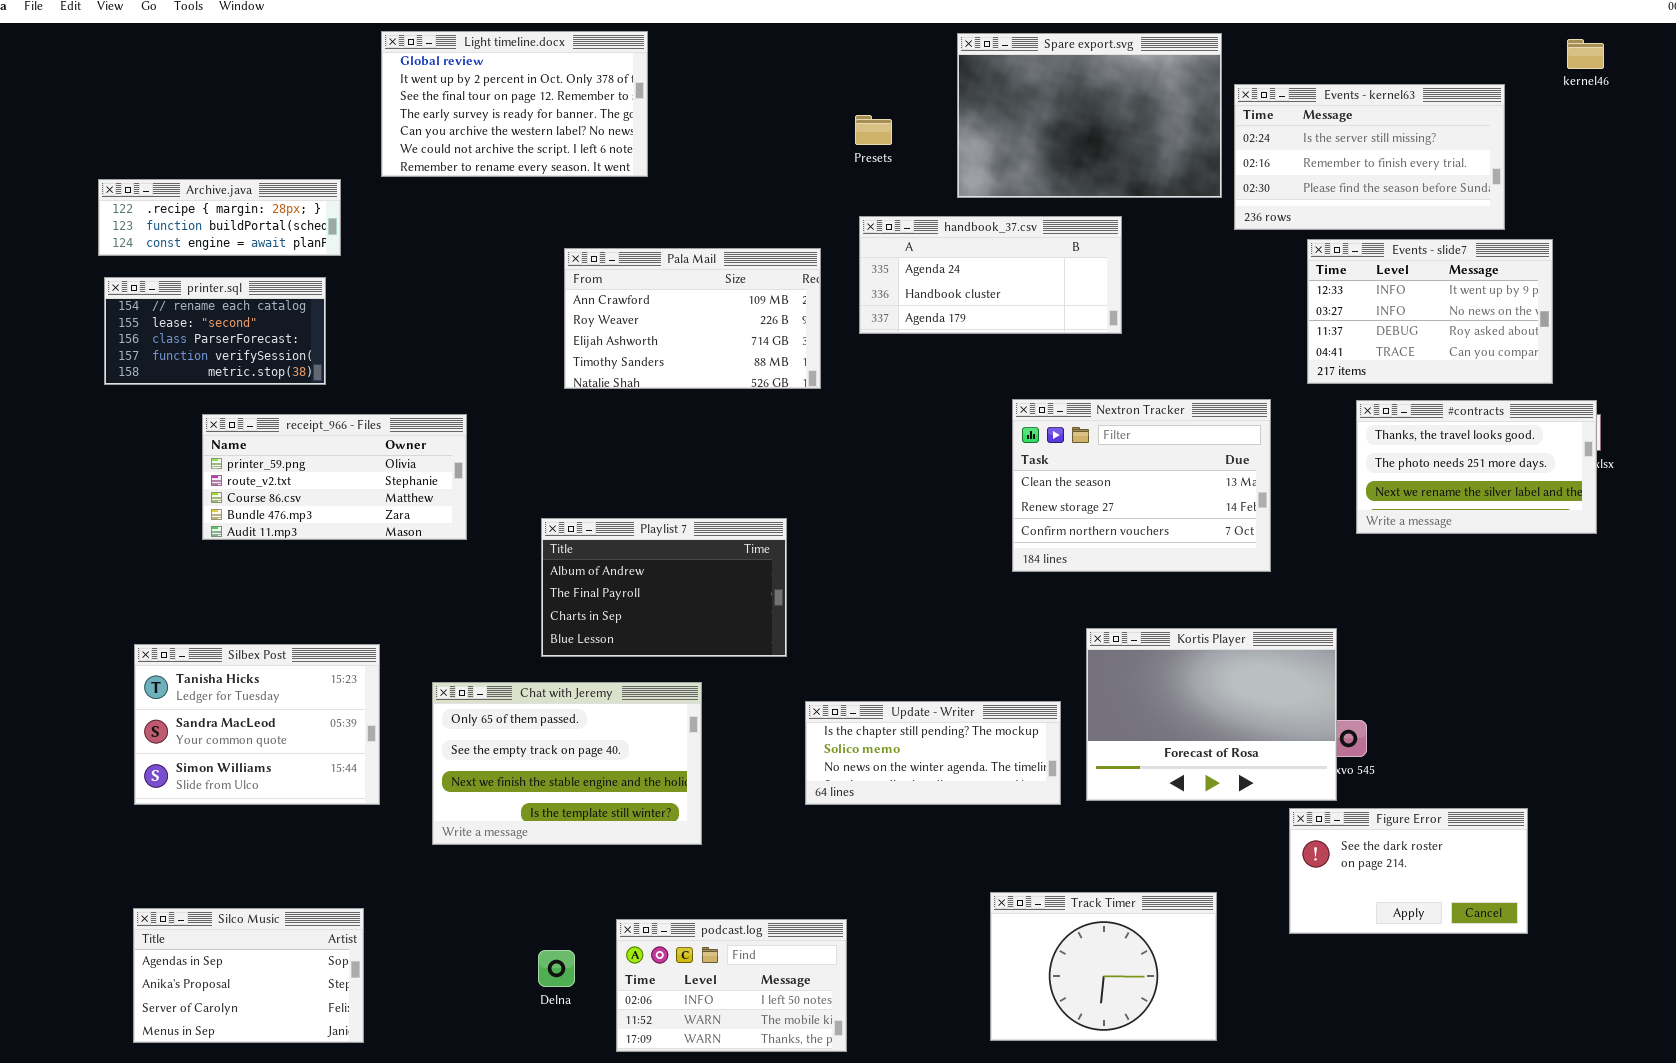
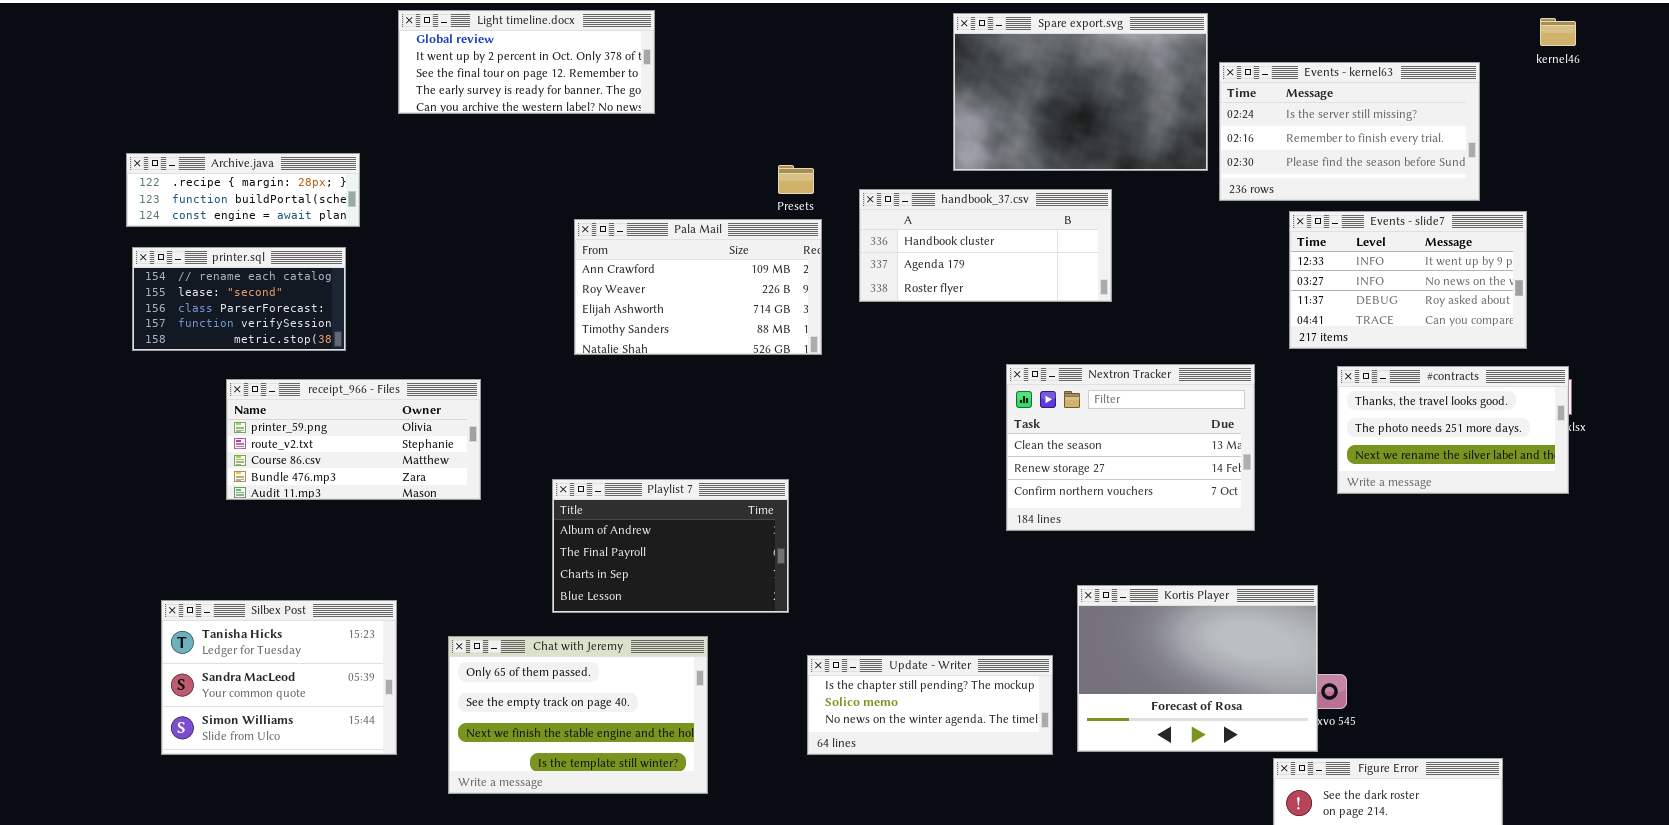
Light timeline.docx: [381,31,648,177] -> [398,10,655,114], resized
Presets: [855,115,892,145] -> [778,165,814,194], moved
handbook_37.csv: [859,216,1122,334] -> [859,189,1112,302], scrolled down 1 row

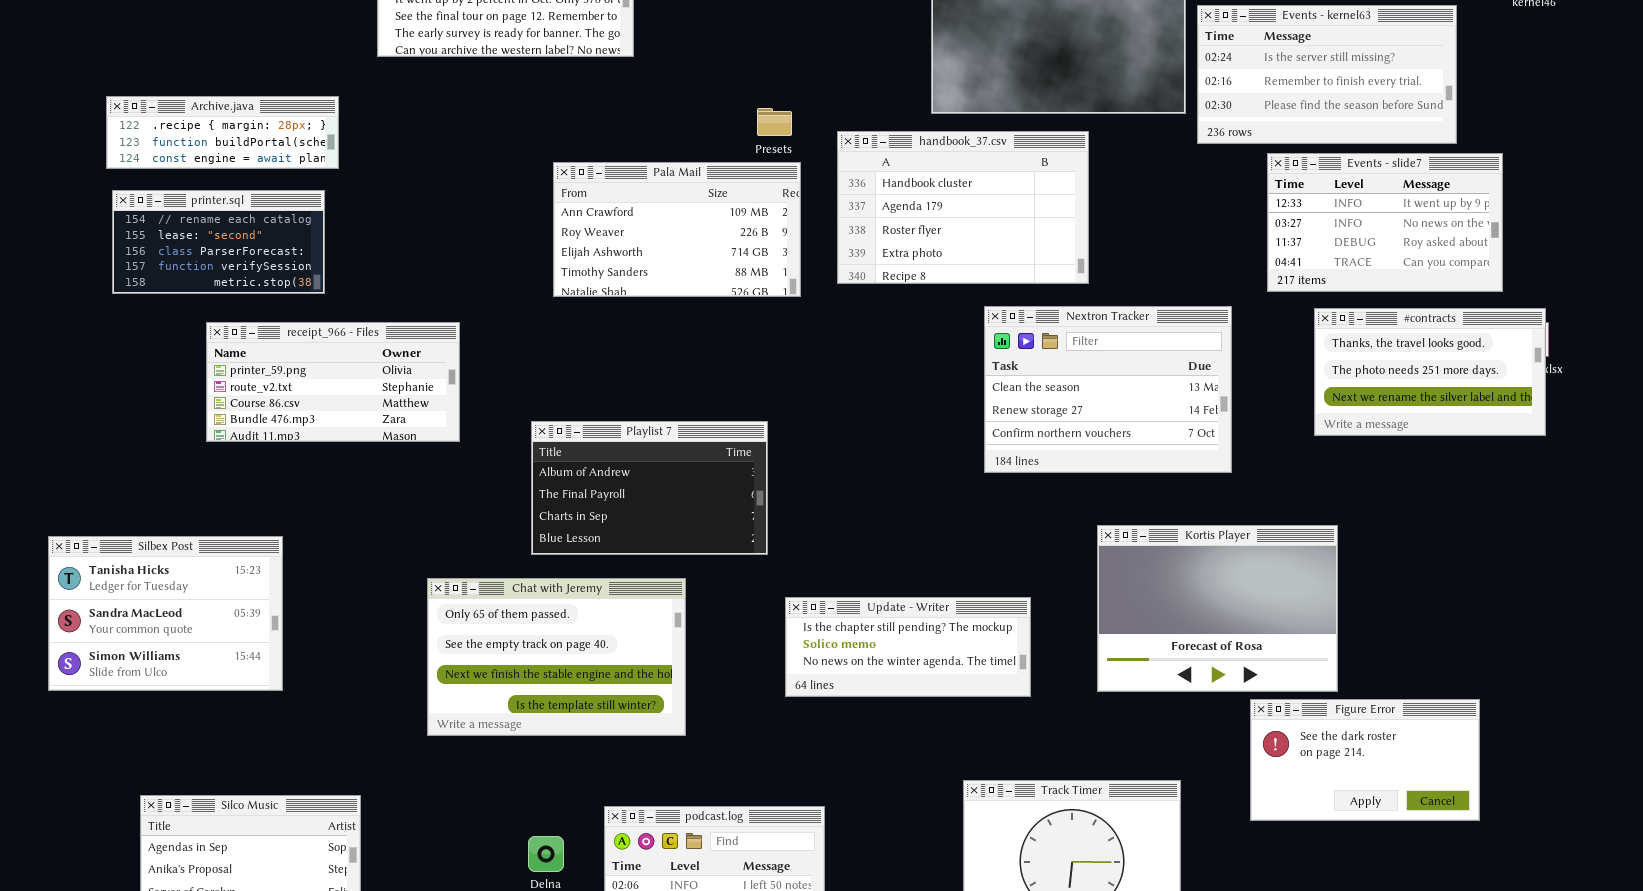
handbook_37.csv: [859,189,1112,302] -> [837,131,1089,284], resized
Kortis Player: [1077,585,1318,752] -> [1097,525,1338,692], moved
Silbex Post: [161,600,397,755] -> [48,536,283,691], moved

